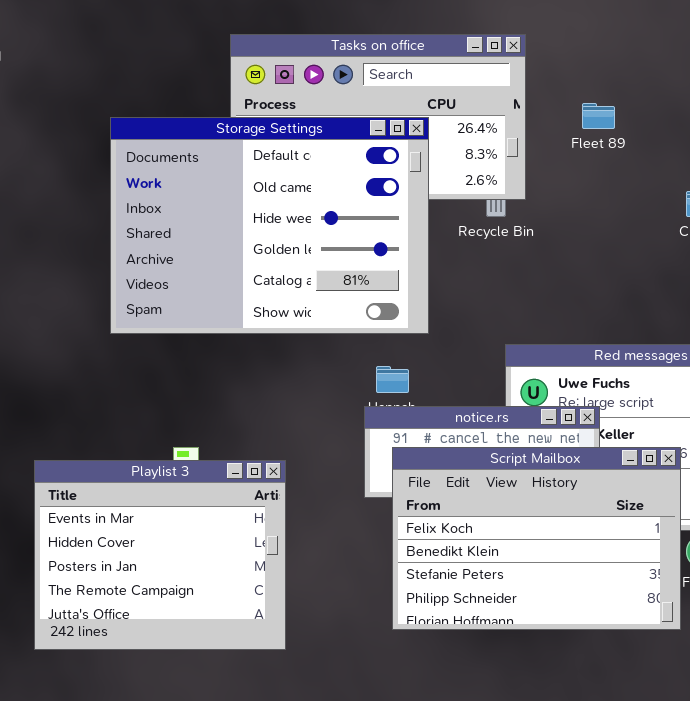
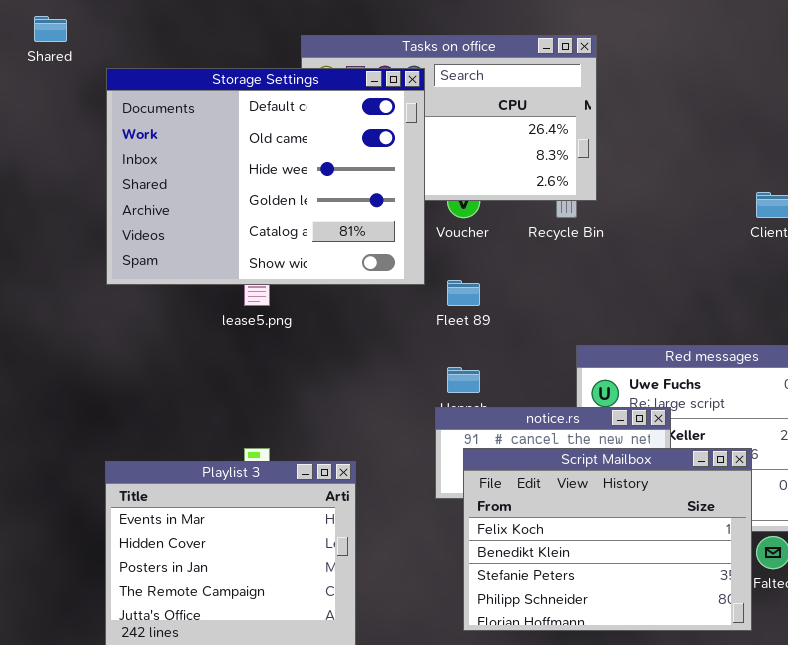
Fleet 89: [582,103,615,129] -> [447,280,480,306], moved
Storage Settings: [110,117,429,334] -> [106,68,425,285], moved

